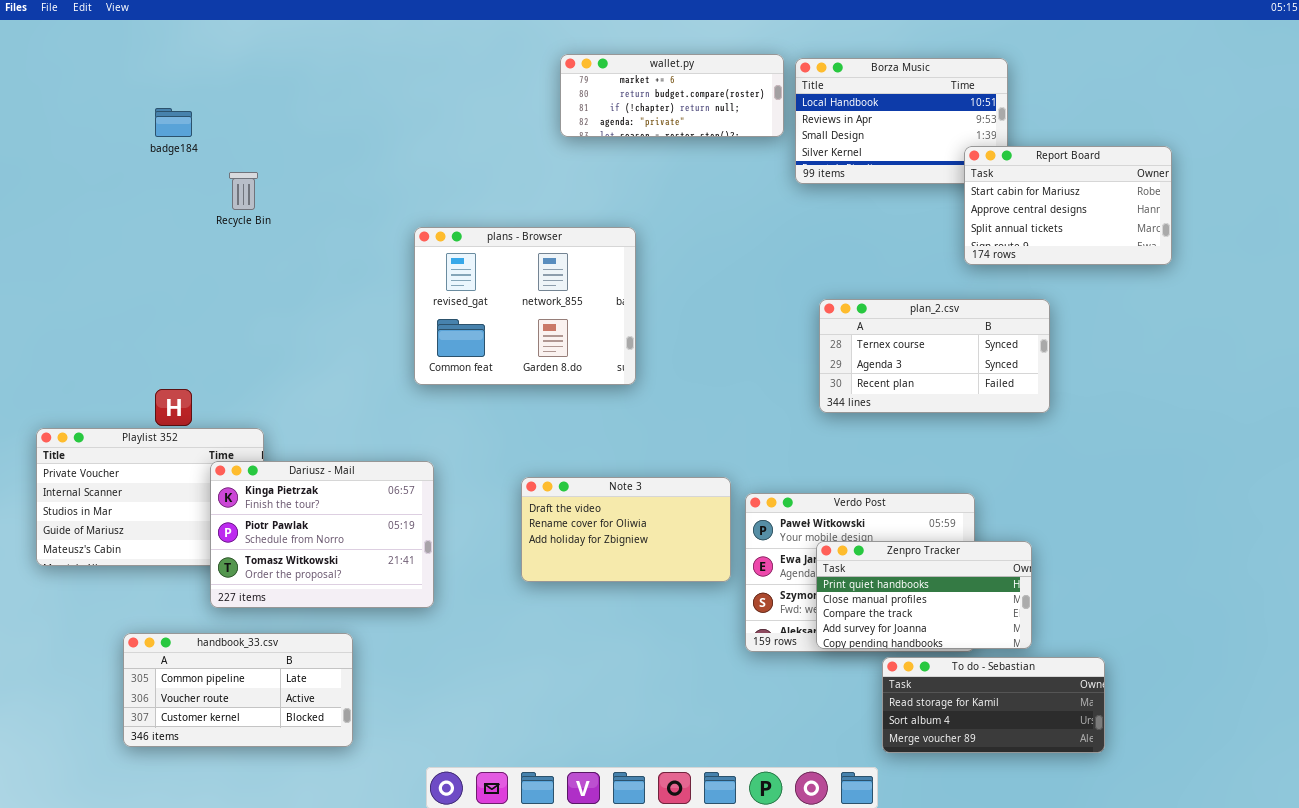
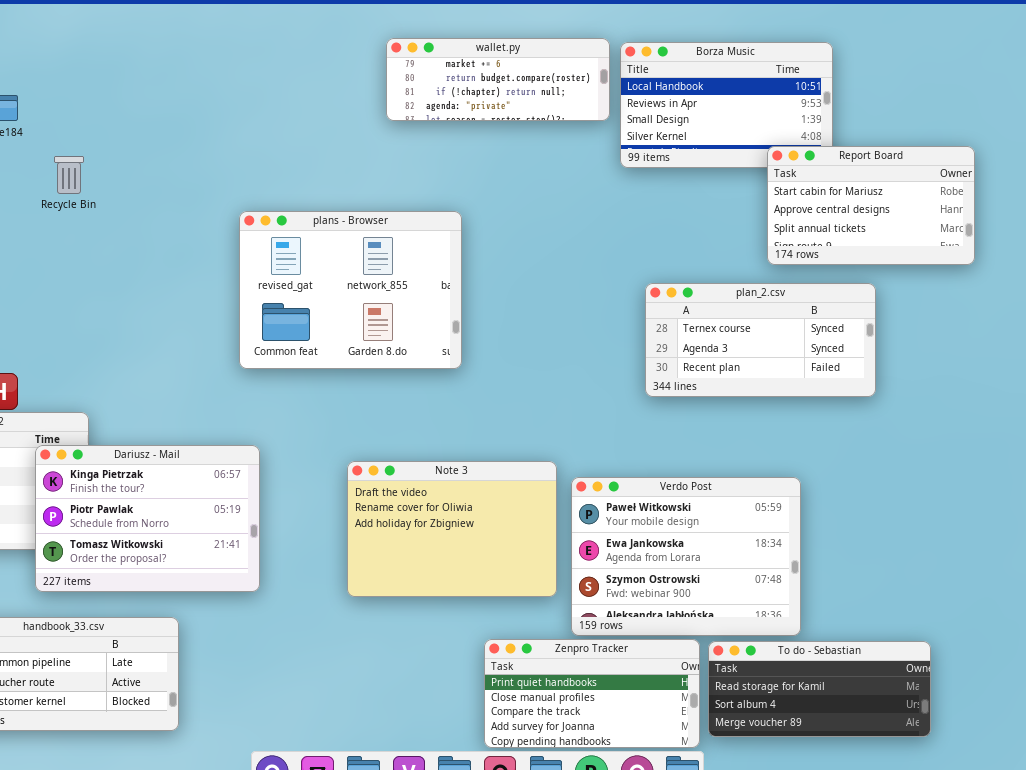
Report Board: [964,146,1172,265] -> [767,146,975,265], moved
Note 3: [521,477,731,582] -> [347,461,557,597], resized
Zenpro Tracker: [816,541,1032,649] -> [484,639,700,748], moved

